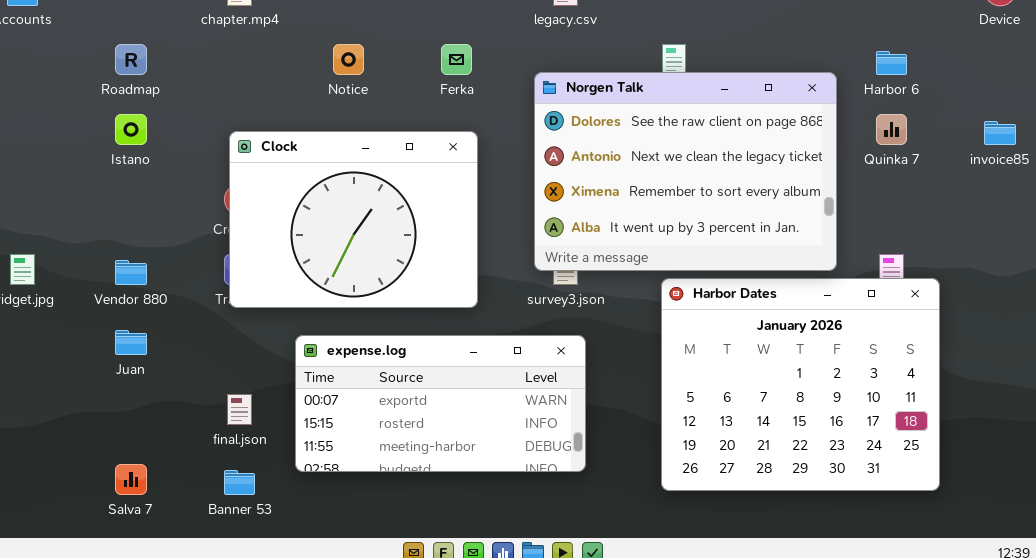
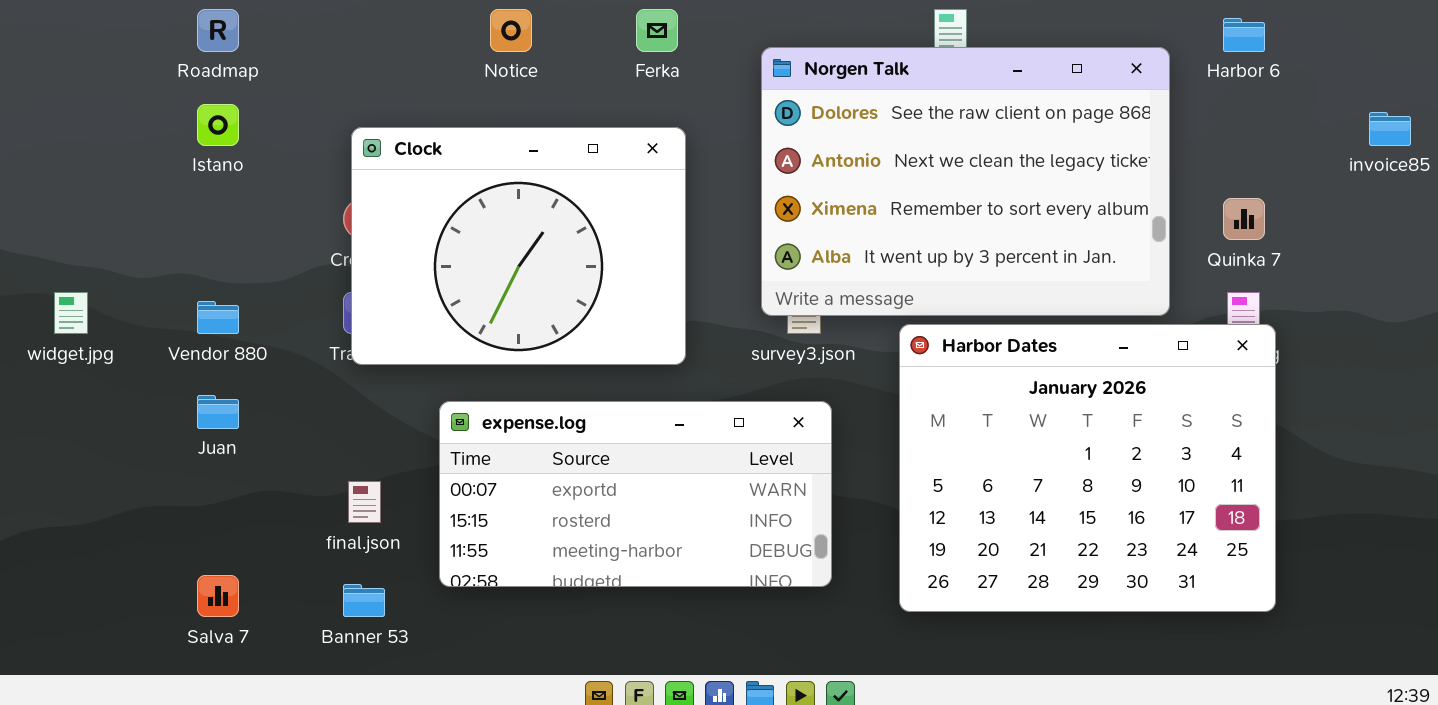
Quinka 7: [876,114,907,145] -> [1223,198,1265,240], moved
Harbor Dates: [661,278,940,491] -> [899,324,1276,612], moved

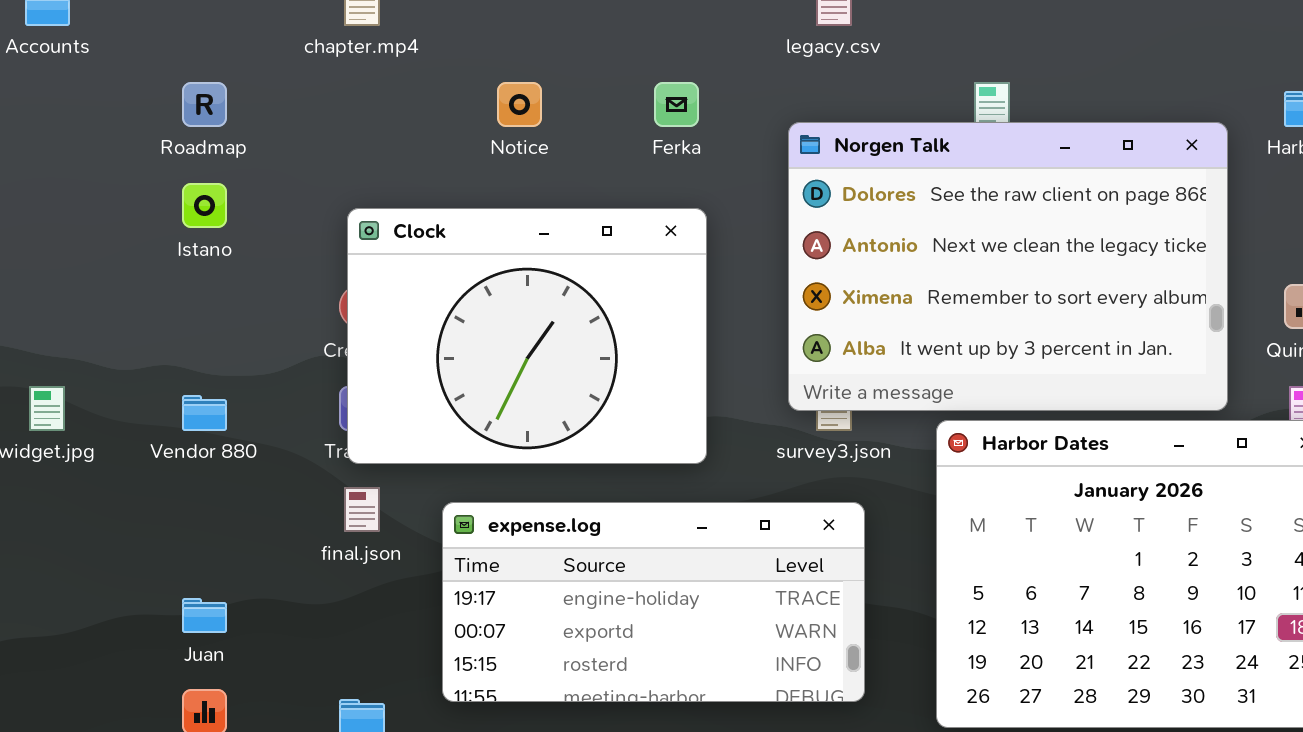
Juan: [197,395,239,429] -> [182,598,227,633], moved
expense.log: [439,401,832,587] -> [442,502,865,702], scrolled up 1 row
final.json: [348,481,381,523] -> [344,487,380,532], moved

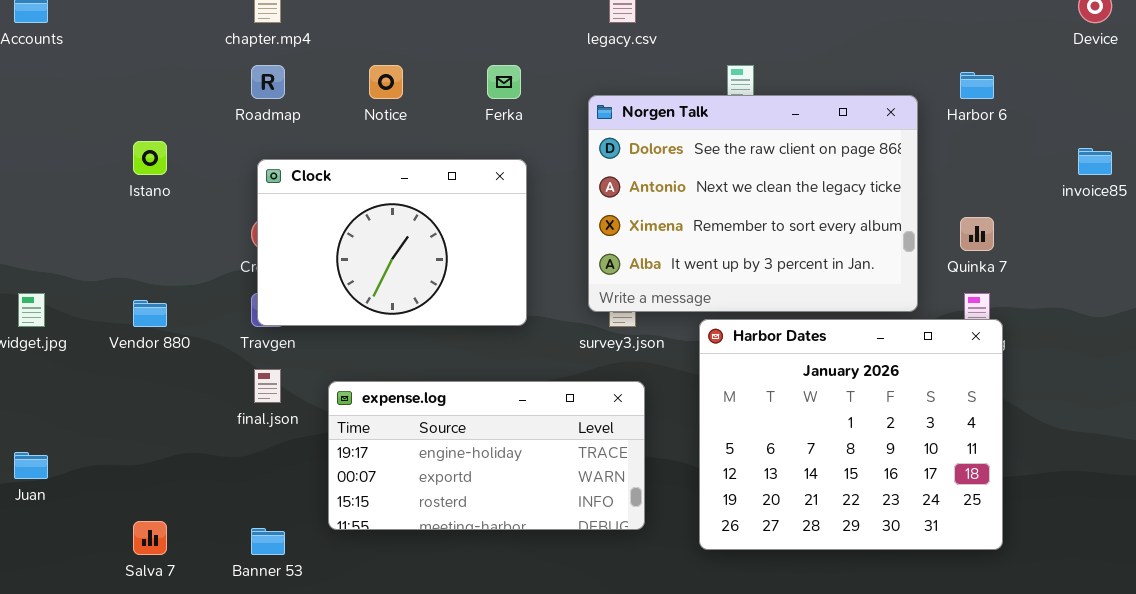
Roadmap: [182,82,227,127] -> [251,65,285,99], moved
Clock: [347,208,707,464] -> [257,159,527,326], resized
Juan: [182,598,227,633] -> [14,452,48,479], moved

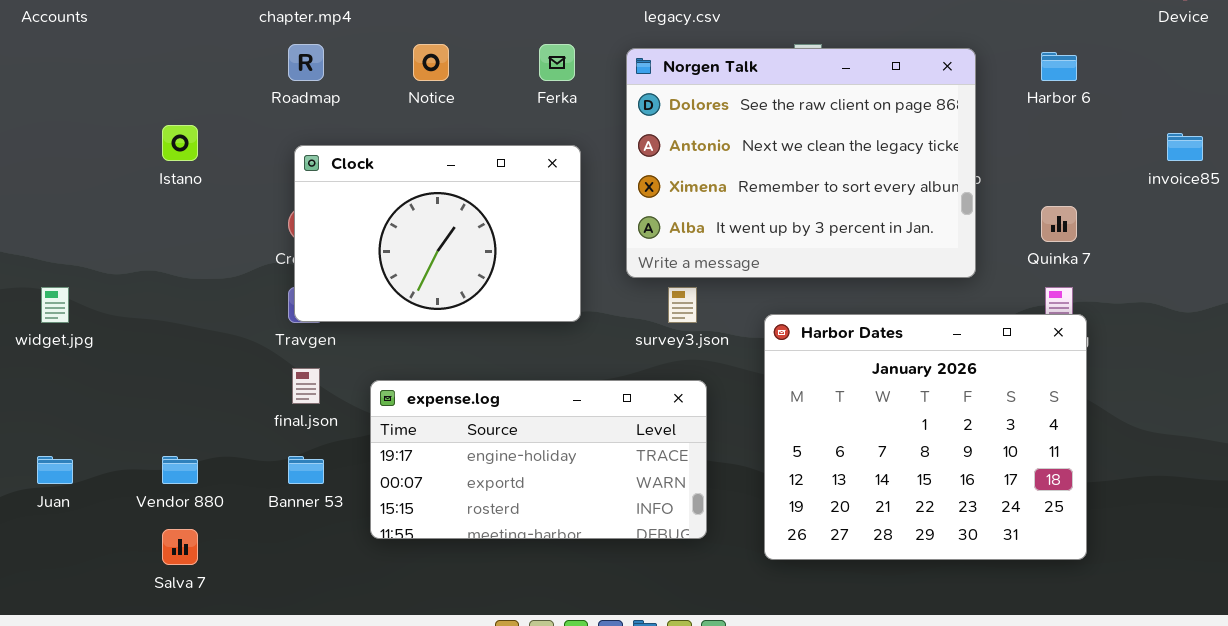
Norgen Talk: [588,95,918,312] -> [626,48,976,278], moved
Vendor 880: [133,300,167,327] -> [162,456,198,484], moved
Banner 53: [251,528,285,555] -> [288,456,324,484], moved

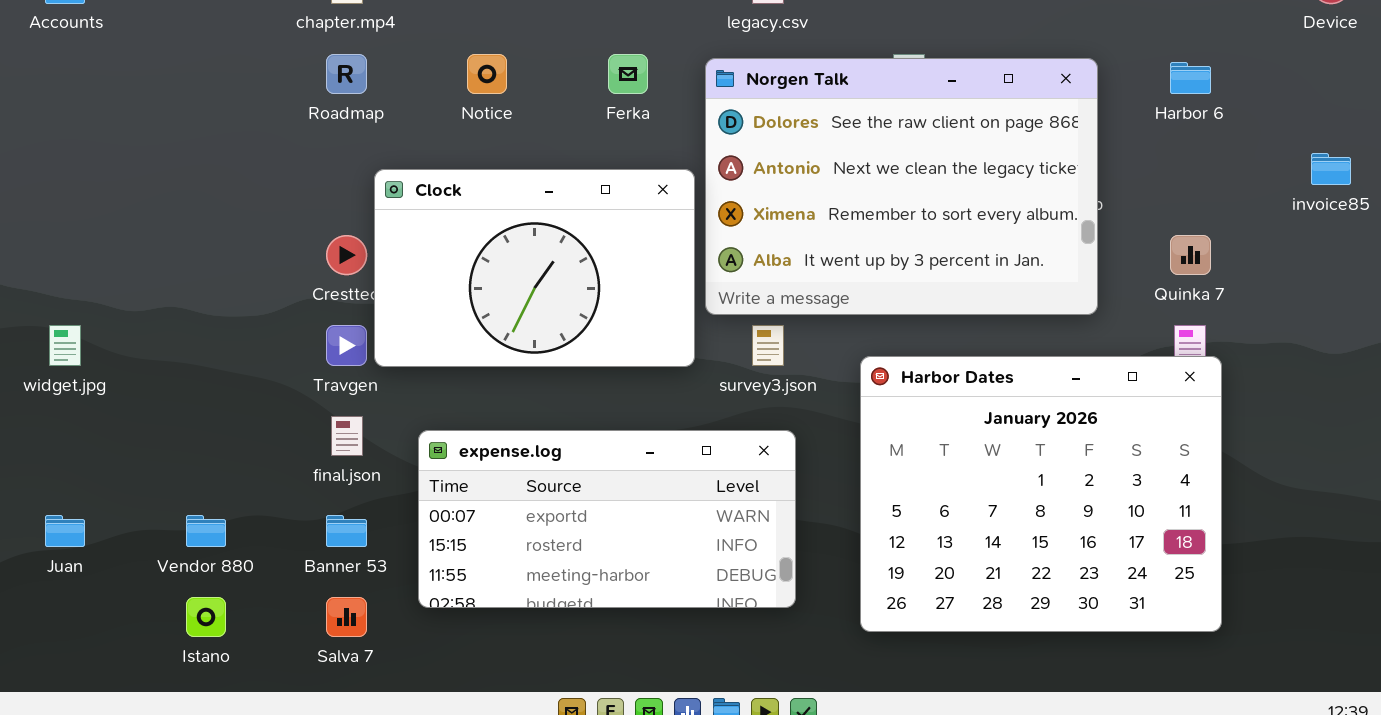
Istano: [162,125,198,161] -> [186,597,226,637], moved
Clock: [294,145,581,322] -> [374,169,695,367], moved
expense.log: [370,380,707,539] -> [418,430,796,608], scrolled down 1 row
Salva 7: [162,529,198,565] -> [326,597,367,637], moved

